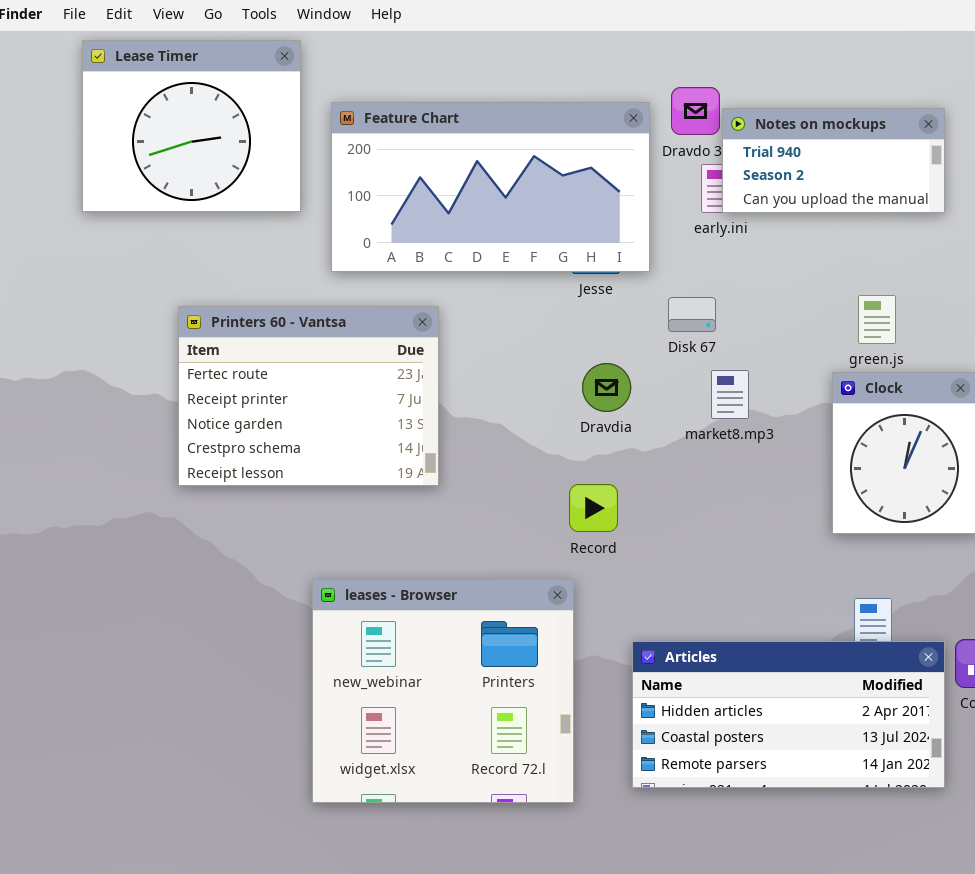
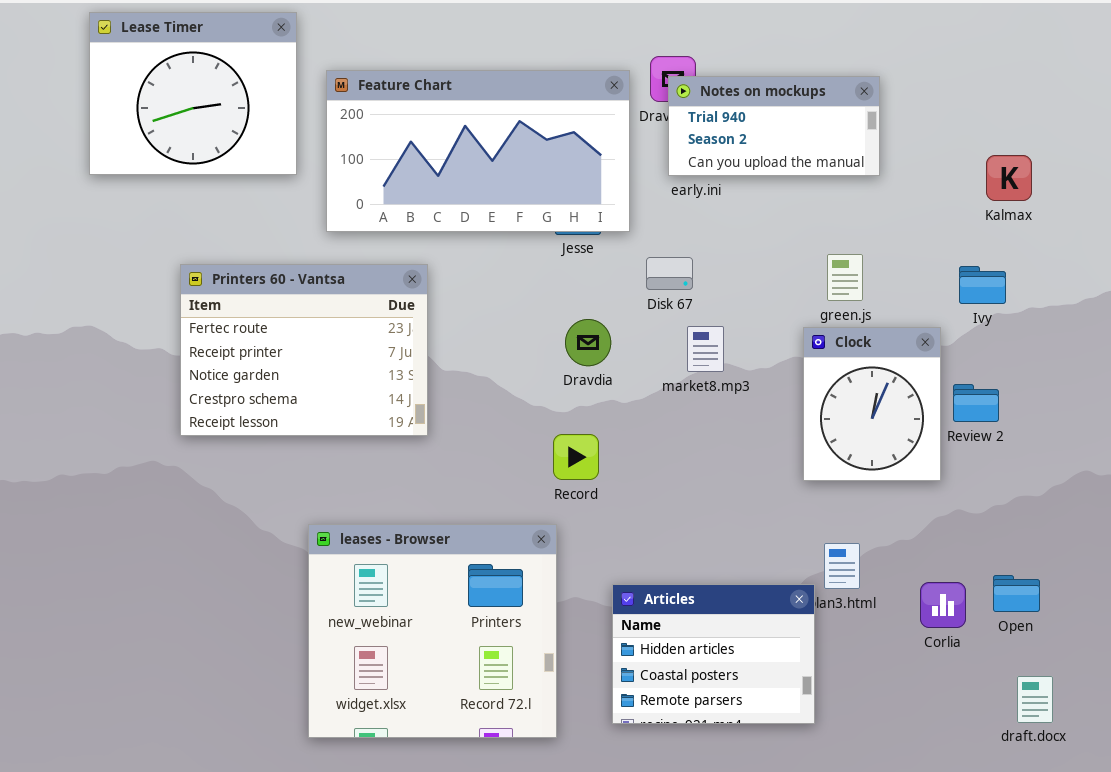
Notes on mockups: [722,108,945,213] -> [668,76,880,176], moved
Articles: [632,641,945,788] -> [612,584,815,724], resized

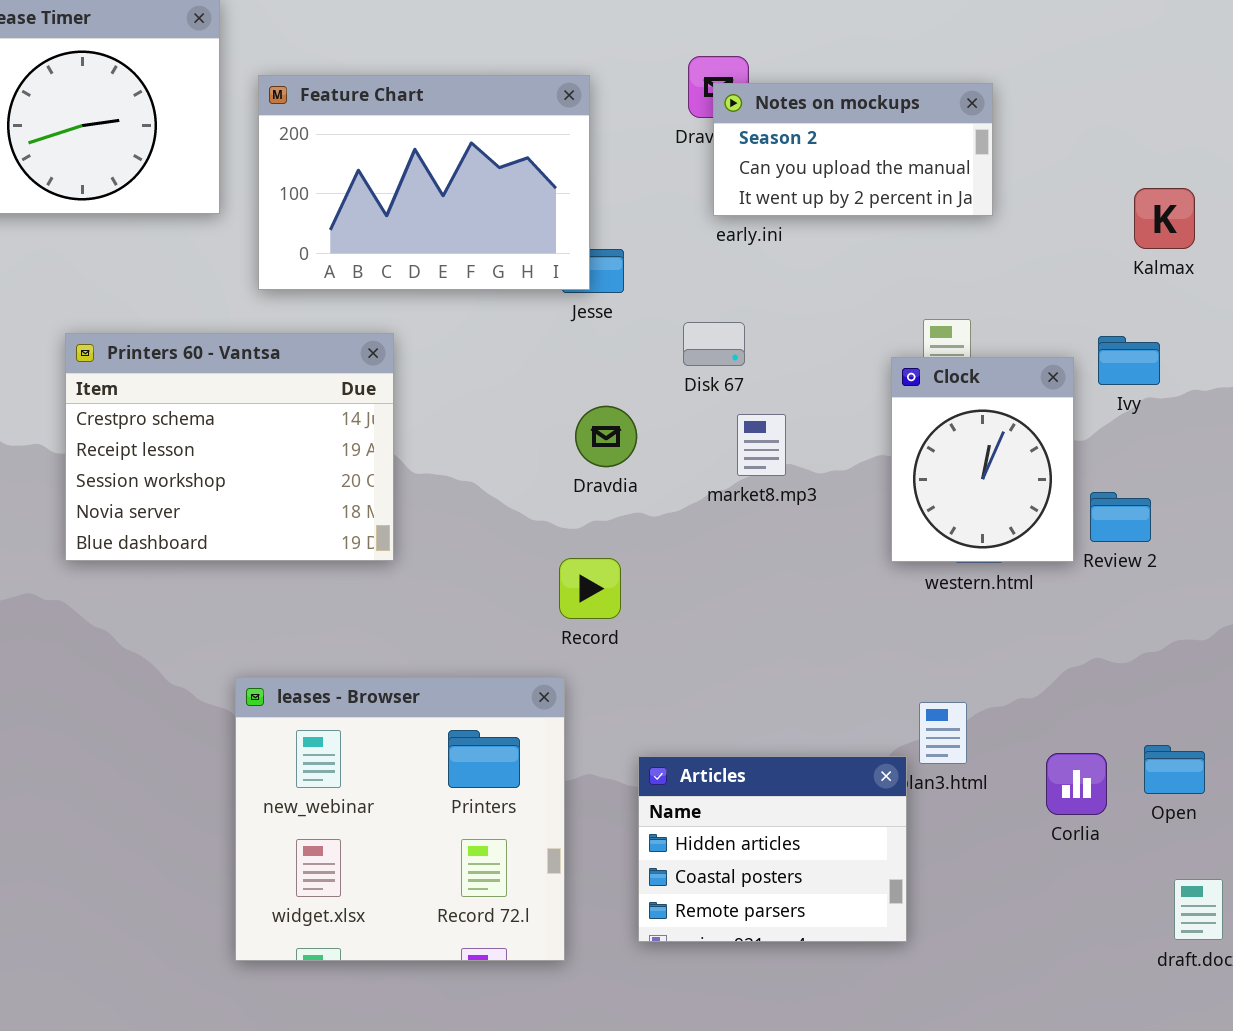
Feature Chart: [326,70,630,232] -> [258,75,590,290], resized
Notes on mockups: [668,76,880,176] -> [713,83,993,216], scrolled down 1 row
Printers 60 - Vantsa: [180,264,428,436] -> [65,333,394,561], scrolled down 3 rows
Clock: [803,327,941,481] -> [891,357,1074,562], moved

